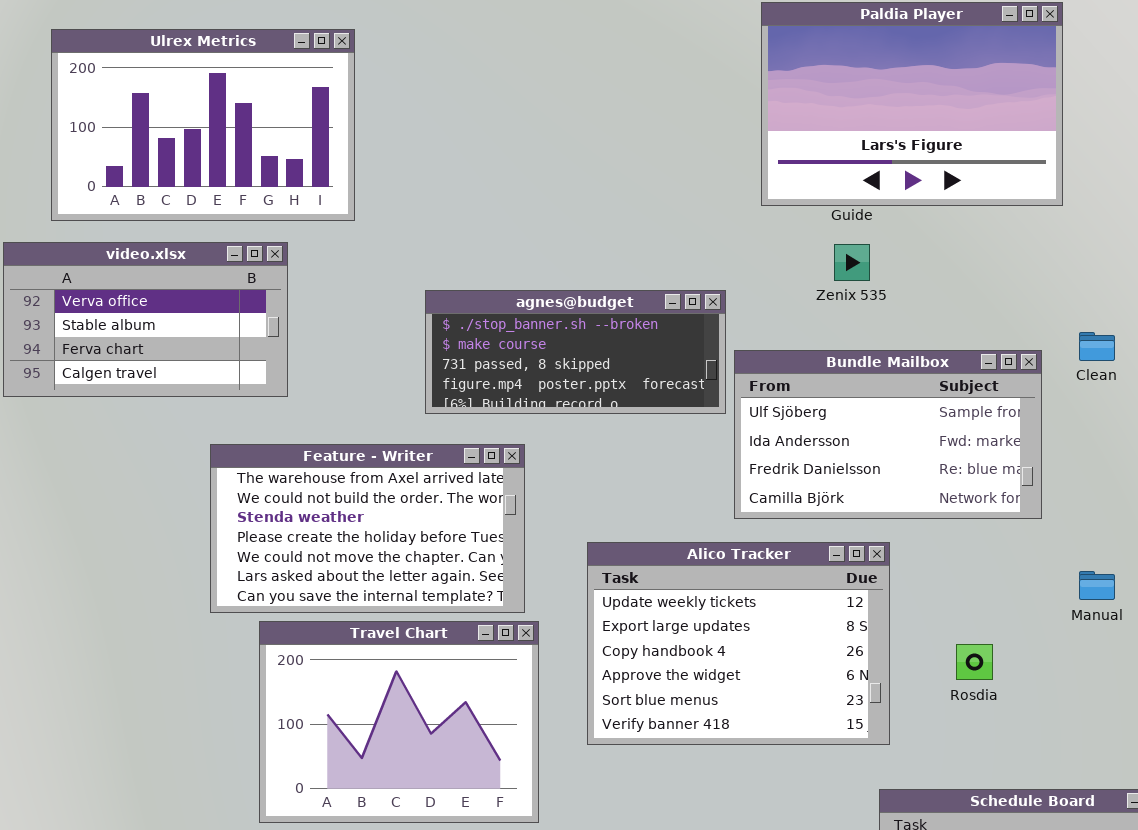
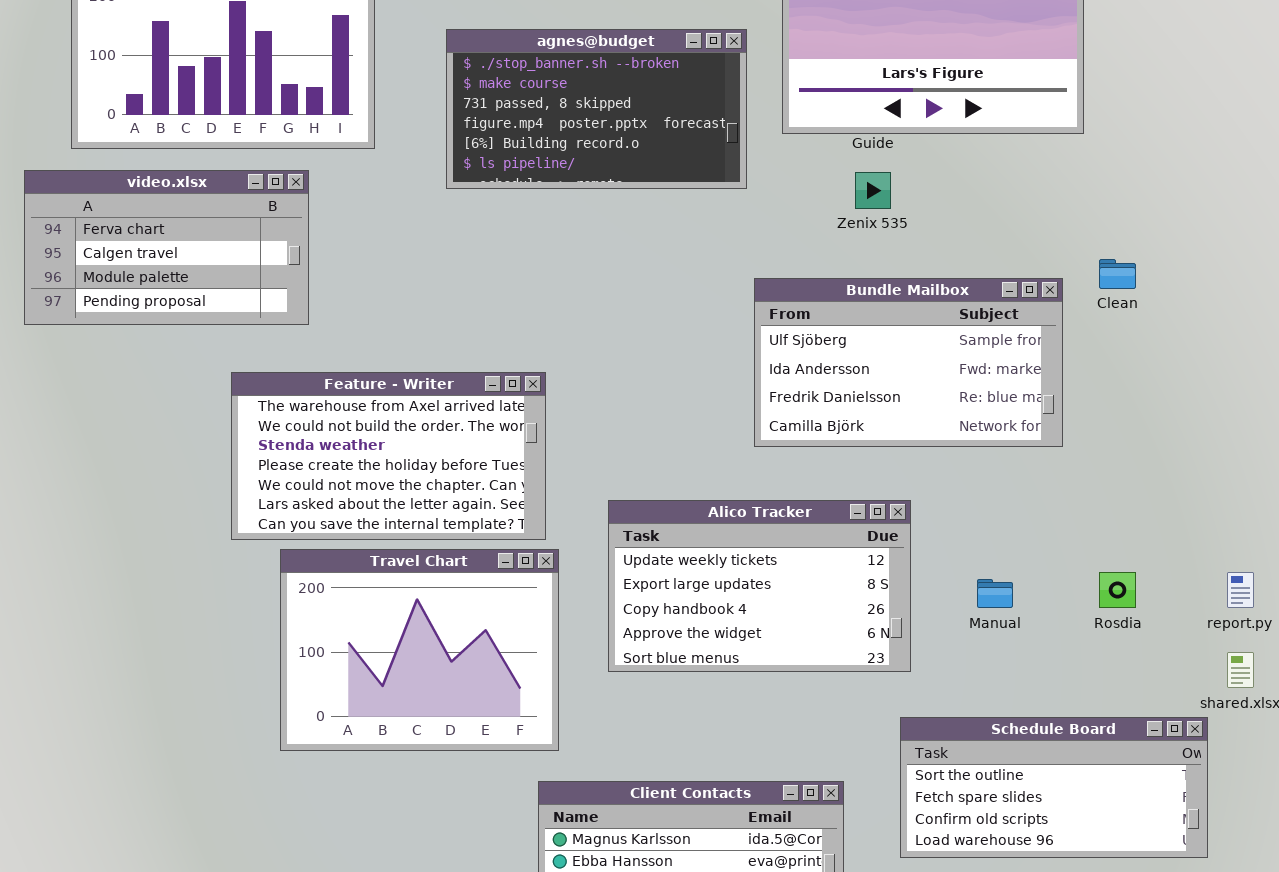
video.xlsx: [3,242,288,397] -> [24,170,309,325], scrolled down 2 rows
agnes@budget: [425,290,726,414] -> [446,29,747,189], moved, resized
Alico Tracker: [587,542,890,745] -> [608,500,911,672], resized
Manual: [1079,571,1115,600] -> [977,579,1013,608], moved
Rosdia: [956,644,993,680] -> [1099,572,1136,608], moved

